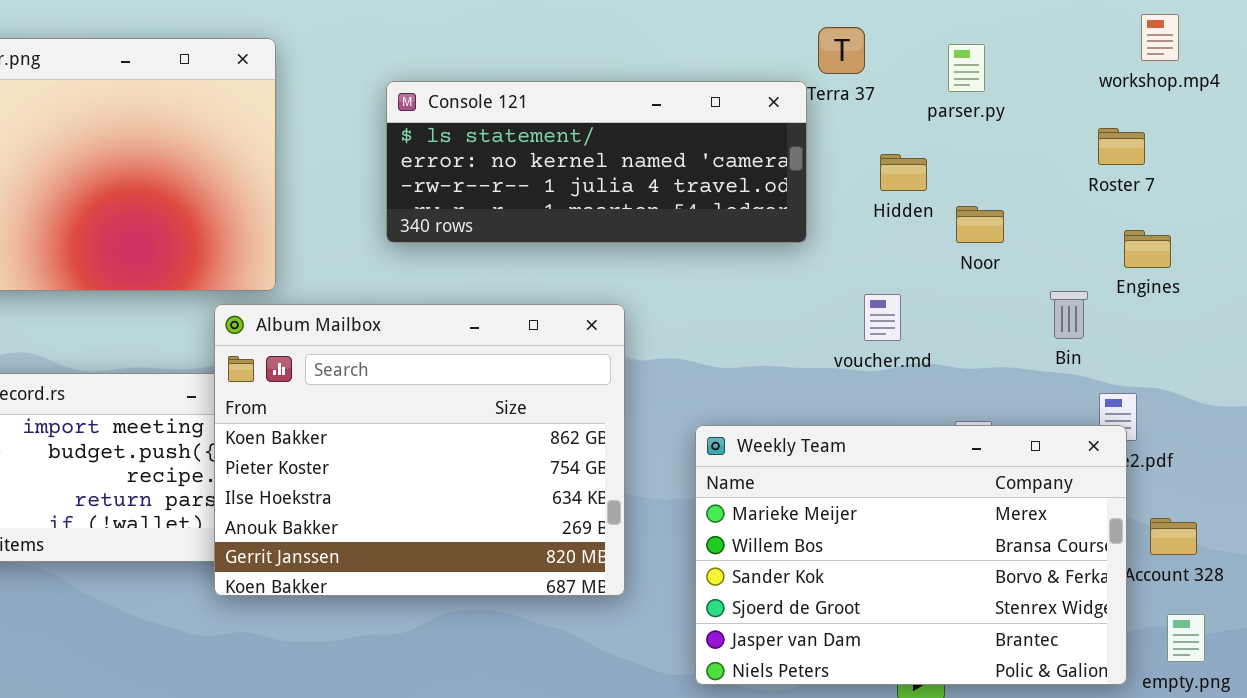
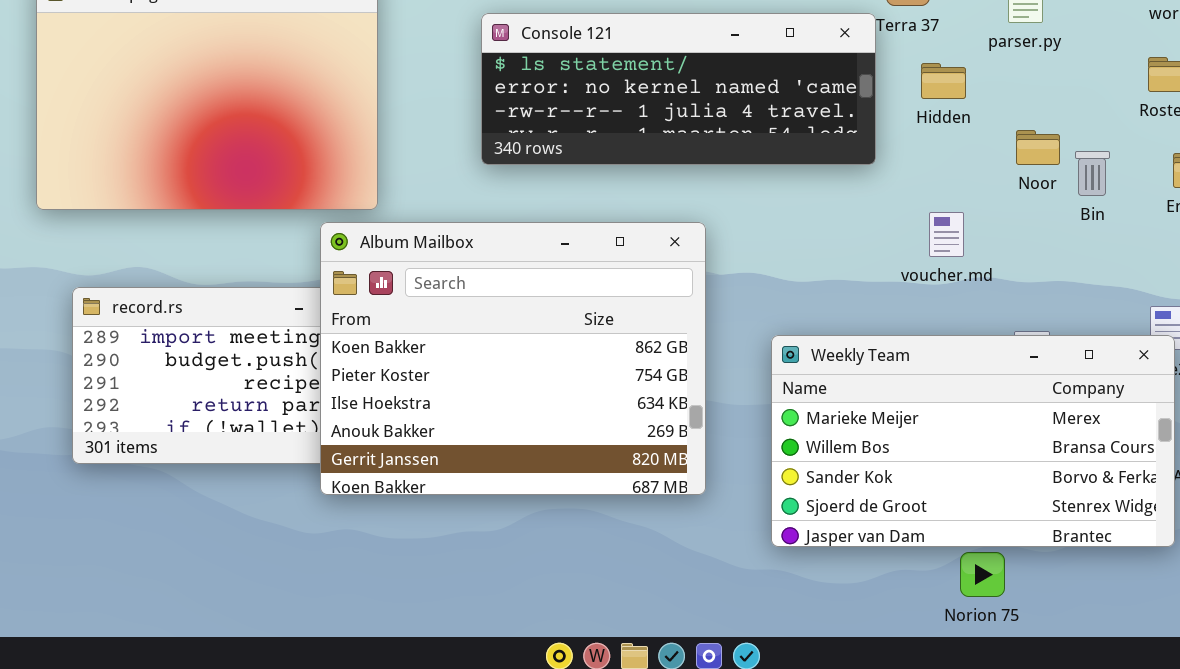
Hidden: [880,154,927,191] -> [921,63,966,99], moved
Bin: [1050,291,1088,339] -> [1075,151,1110,196], moved
Weekly Team: [695,425,1127,685] -> [771,335,1175,547], resized

